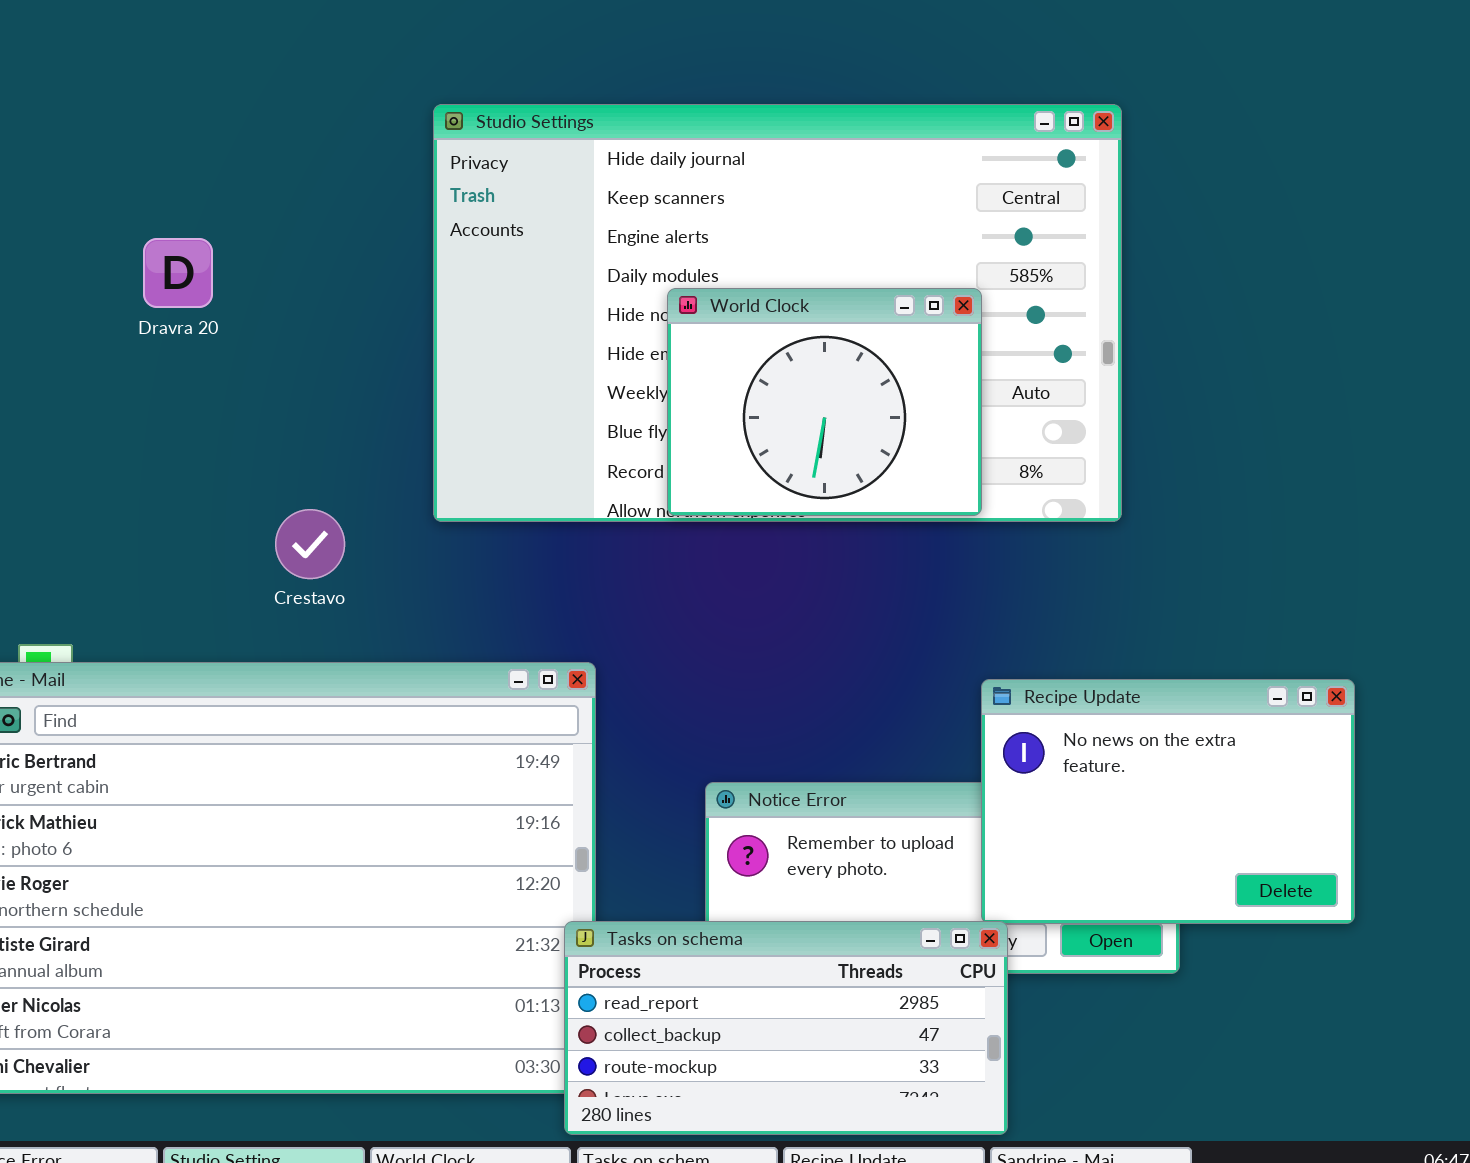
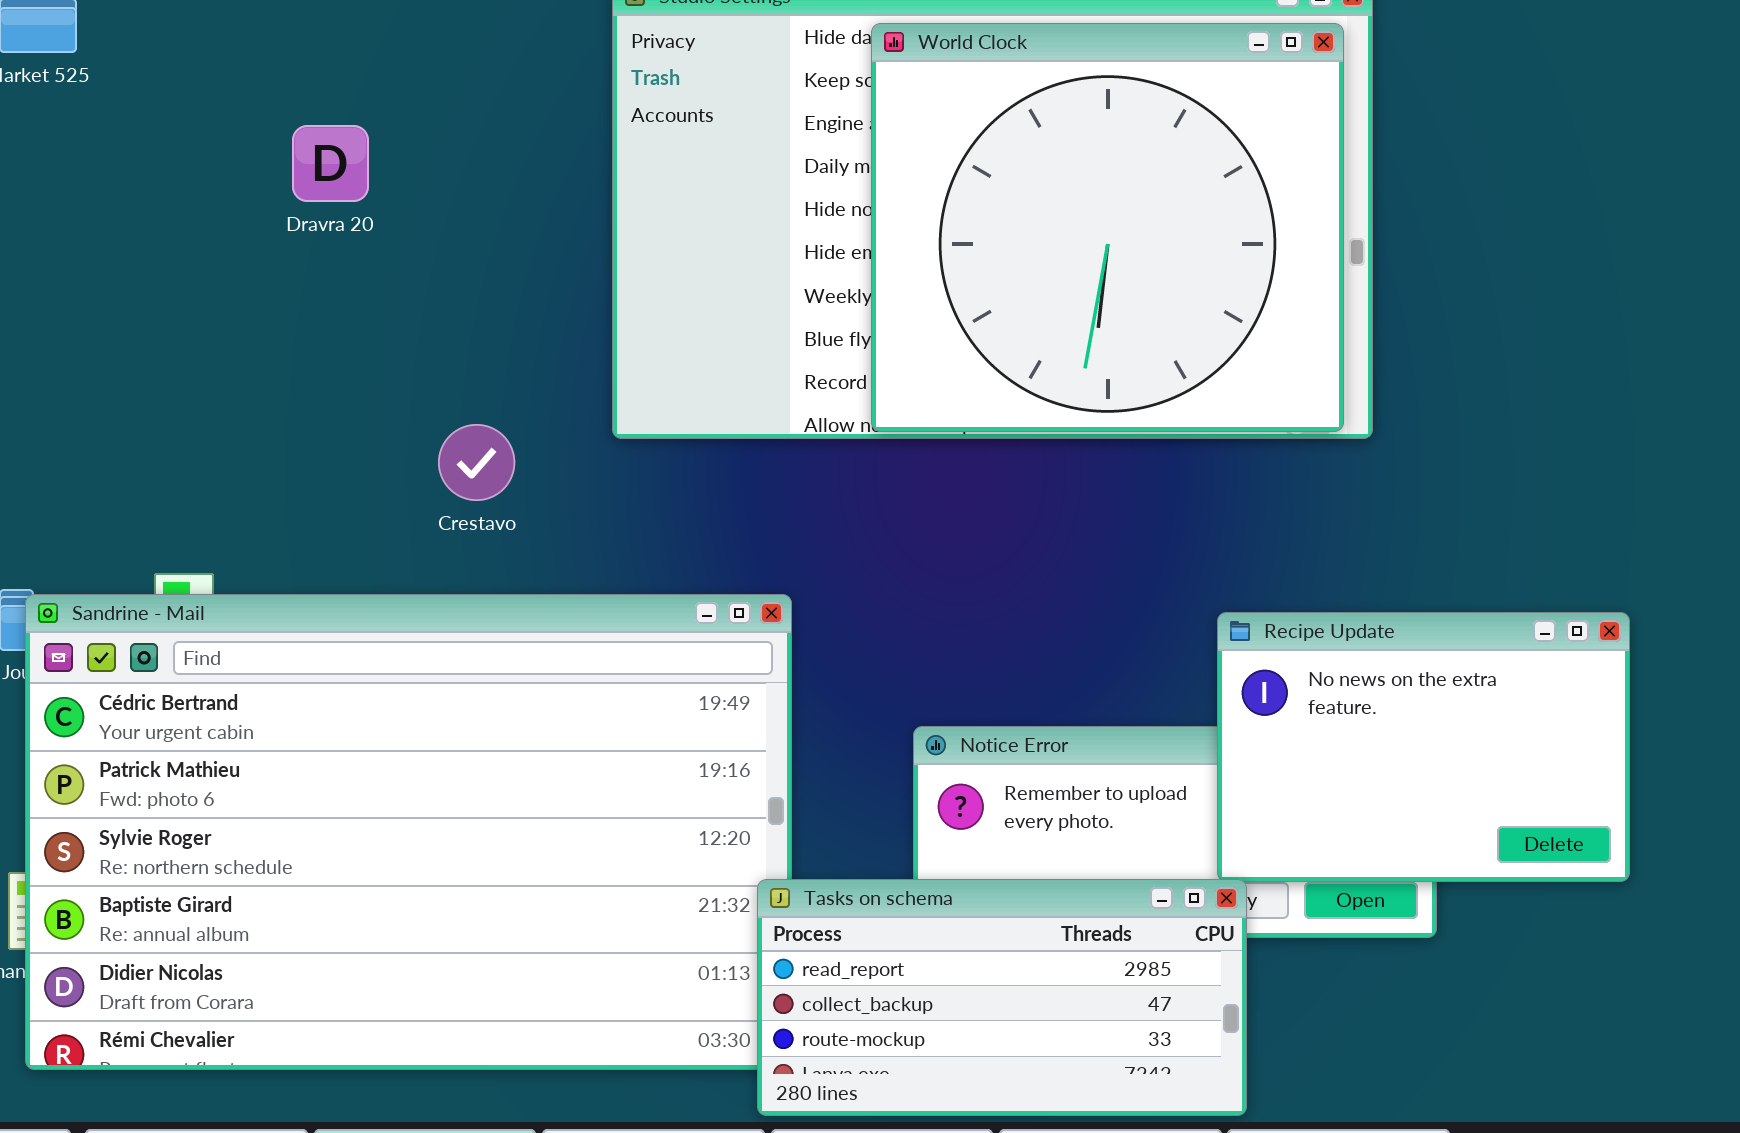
World Clock: [667,288,982,516] -> [871,23,1344,432], resized

